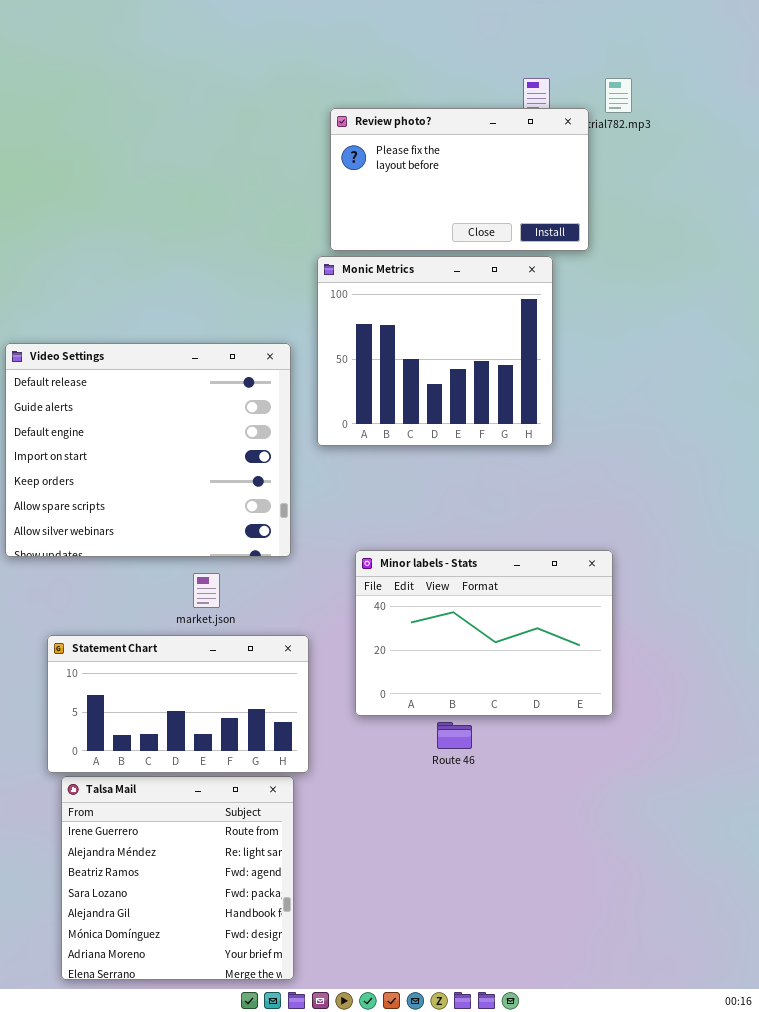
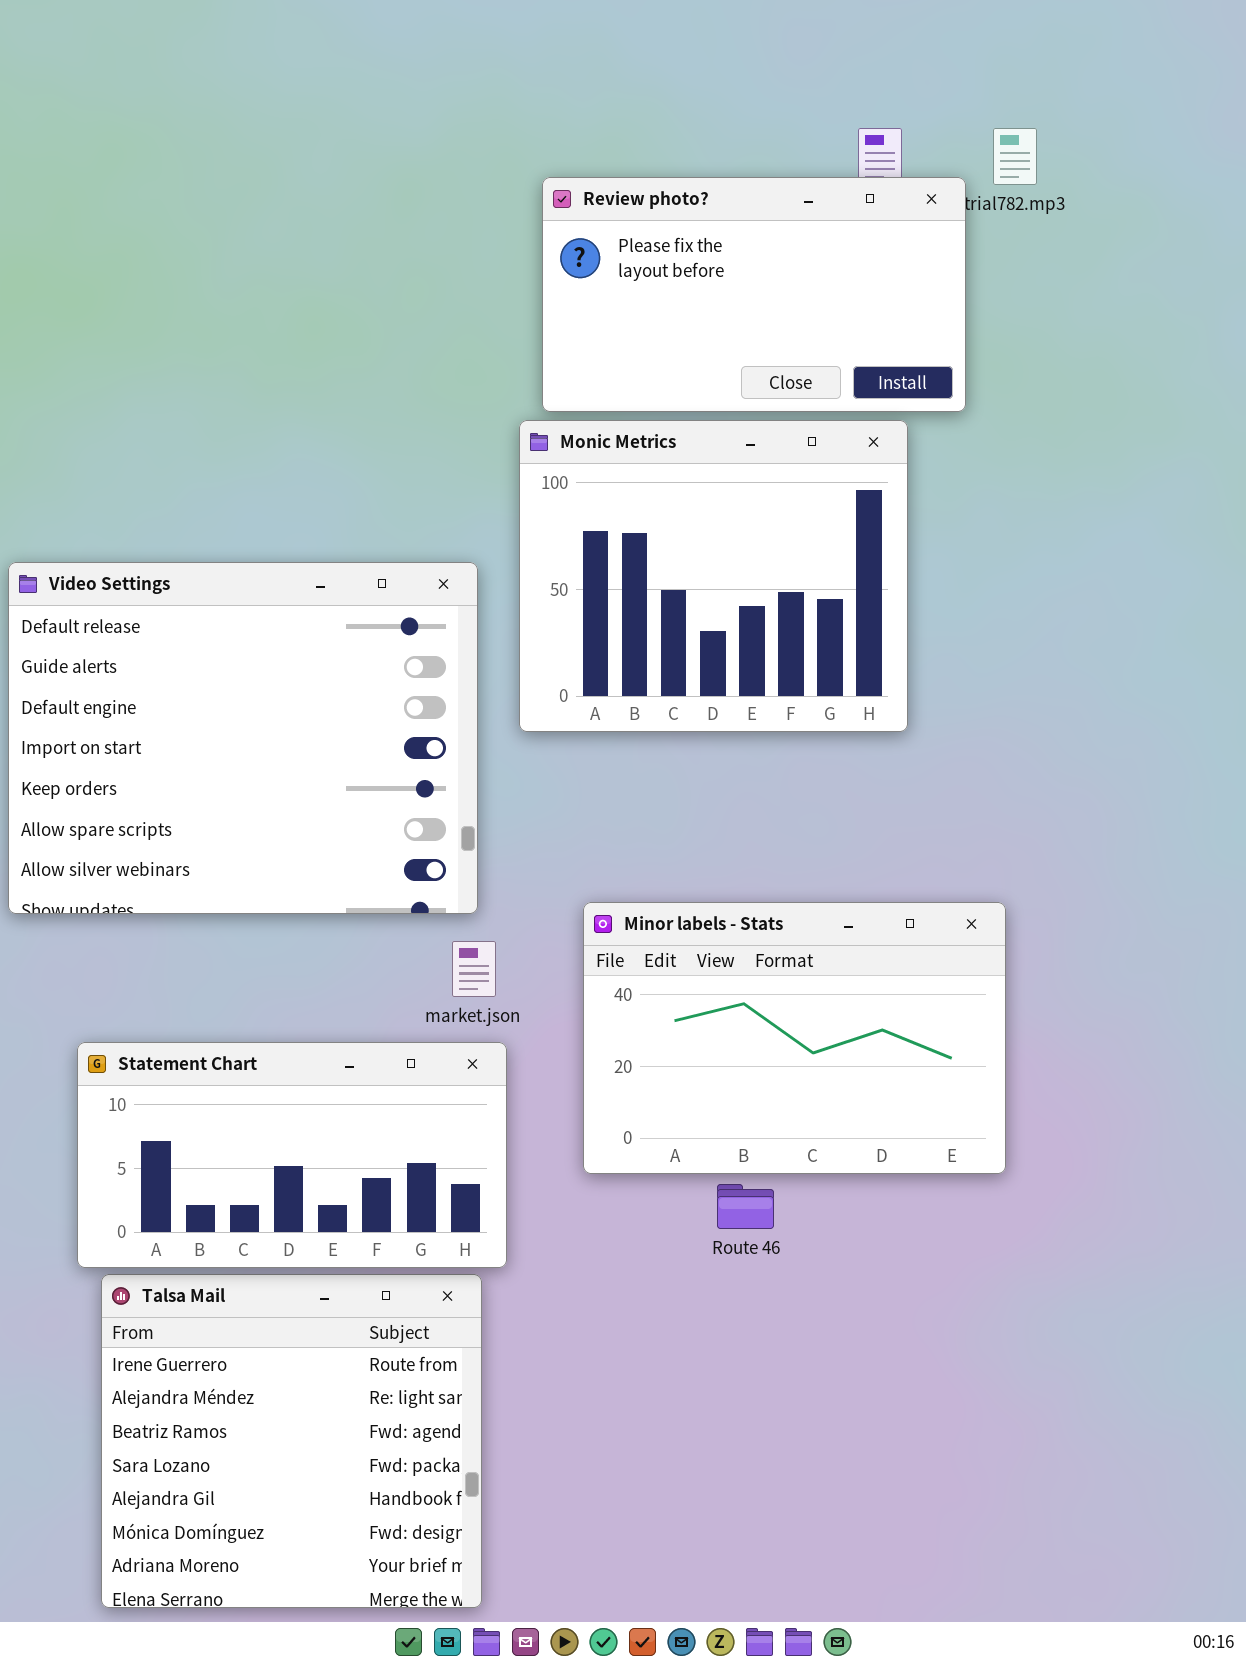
market.json: [193,573,220,608] -> [452,941,496,997], moved

